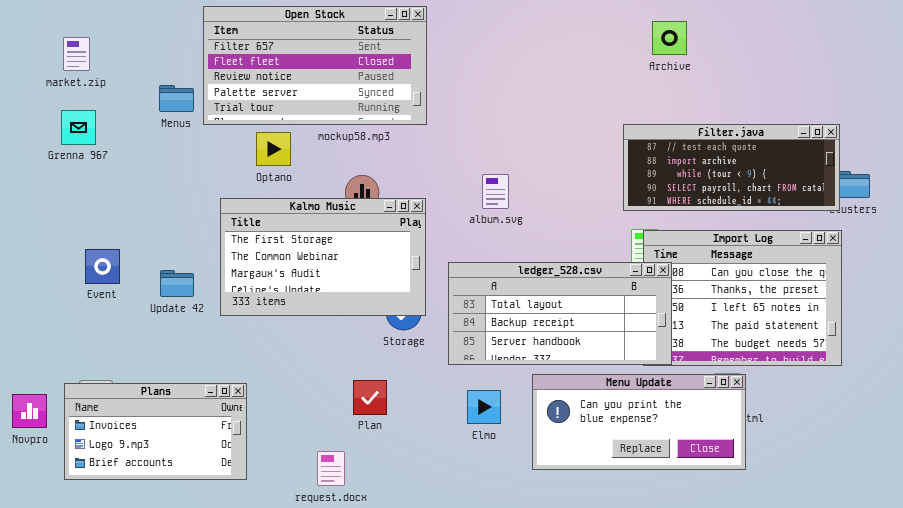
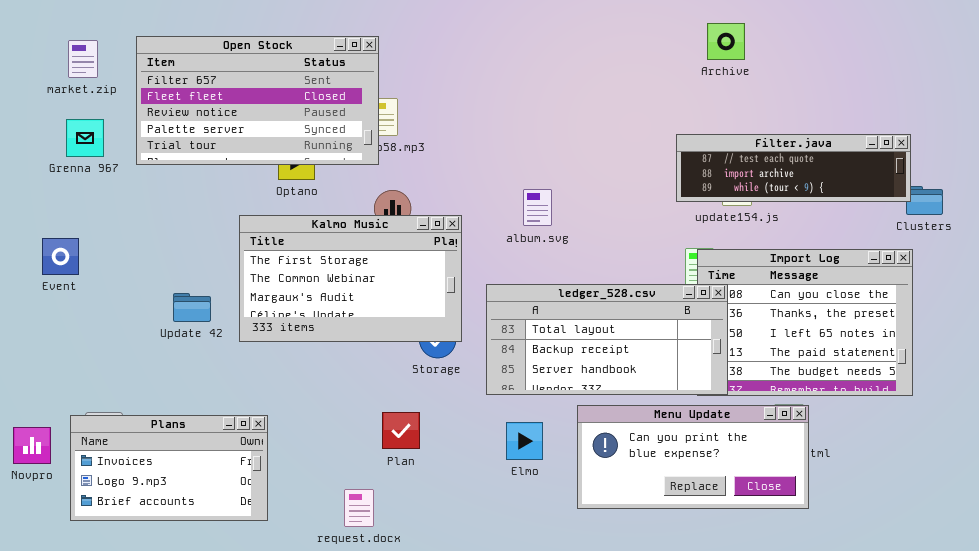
Open Stock: [203,6,427,125] -> [136,36,379,165], moved
Filter.java: [623,124,840,211] -> [676,134,911,202], resized
Event: [85,249,120,284] -> [42,238,79,275], moved

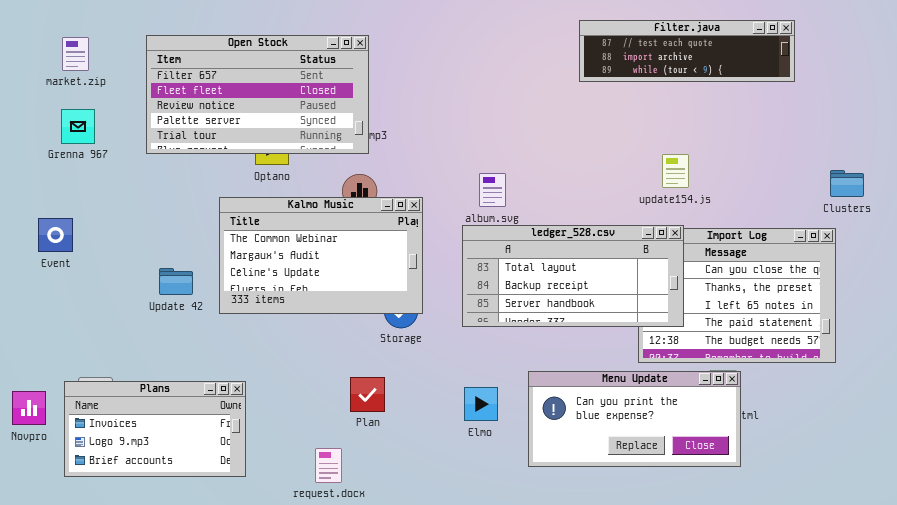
Open Stock: [136,36,379,165] -> [146,35,369,154], moved
Filter.java: [676,134,911,202] -> [579,20,795,82], moved
Kalmo Music: [239,215,462,342] -> [219,197,423,314], scrolled down 1 row
ledger_528.csv: [486,284,728,395] -> [462,225,684,327], moved

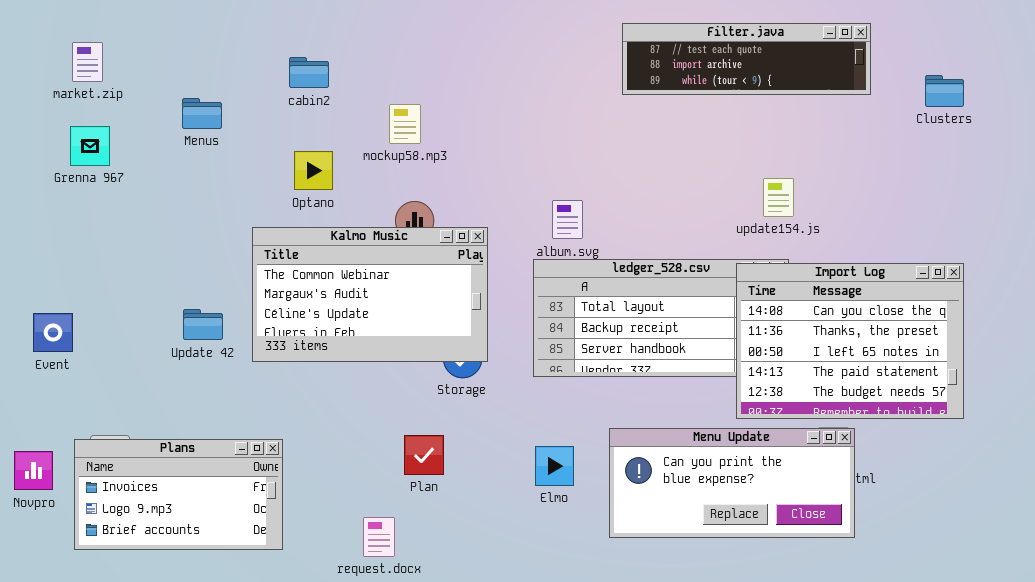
Filter.java: [579,20,795,82] -> [622,23,871,95], moved
Open Stock: [146,35,369,154] -> none, closed
Clusters: [830,170,864,197] -> [925,75,964,107], moved
Event: [38,218,73,252] -> [33,313,73,352], moved
Import Log: [638,228,836,363] -> [736,263,964,419], raised

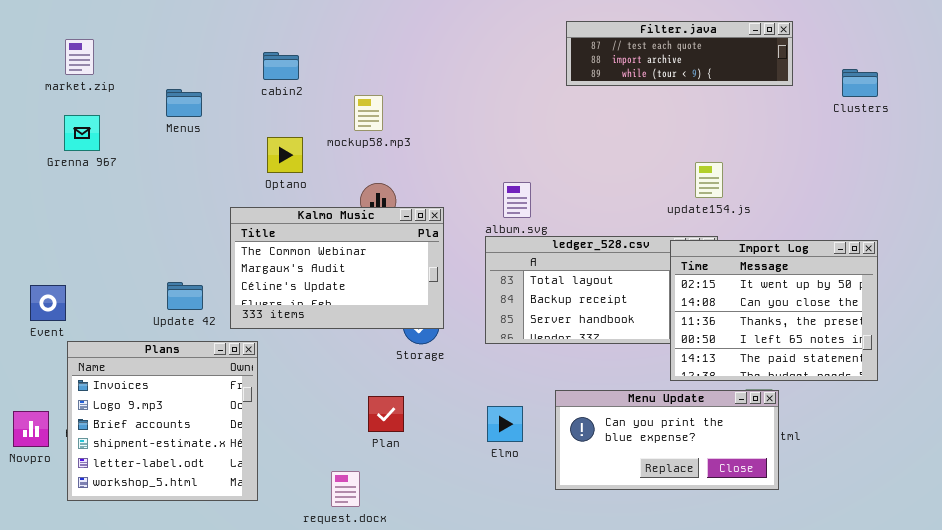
Import Log: [736,263,964,419] -> [670,240,878,381], scrolled up 1 row
Plans: [74,439,283,550] -> [67,341,258,501], resized

